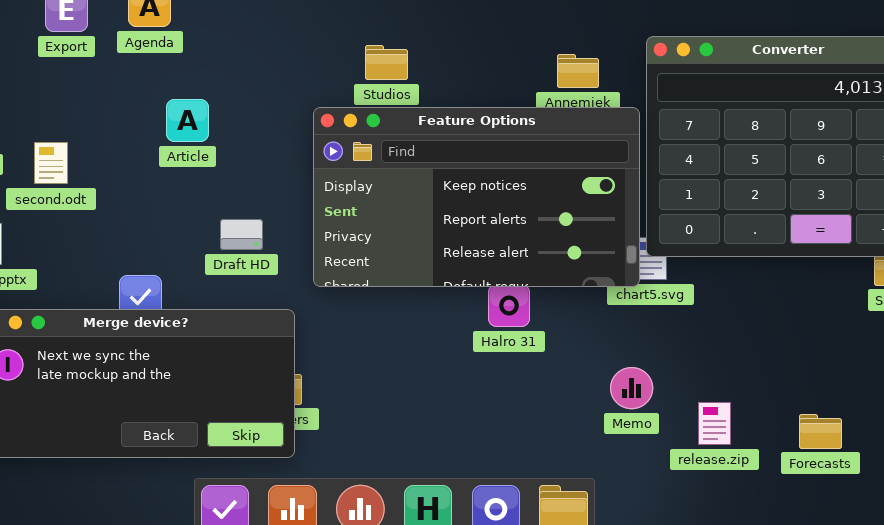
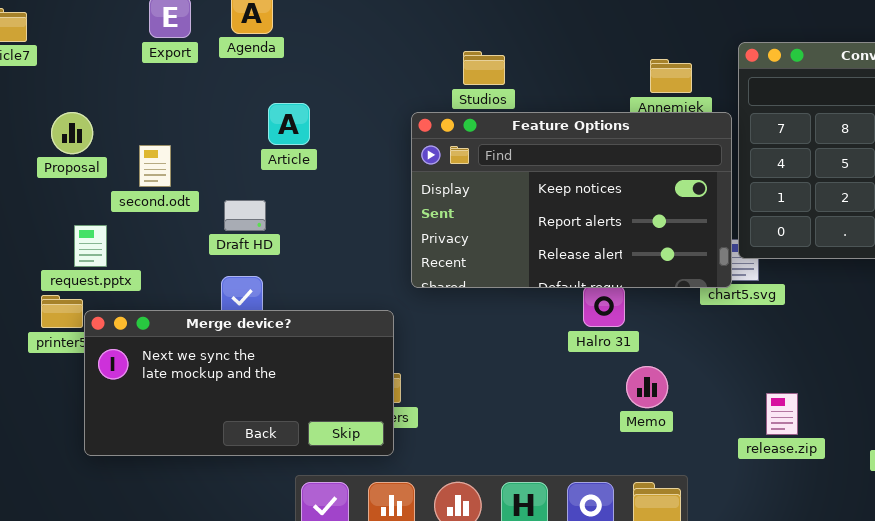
Draft HD: [220,219,263,250] -> [224,200,266,231], moved
Memo: [610,367,653,409] -> [626,366,668,408], moved
release.zip: [698,402,731,445] -> [766,393,798,435], moved

